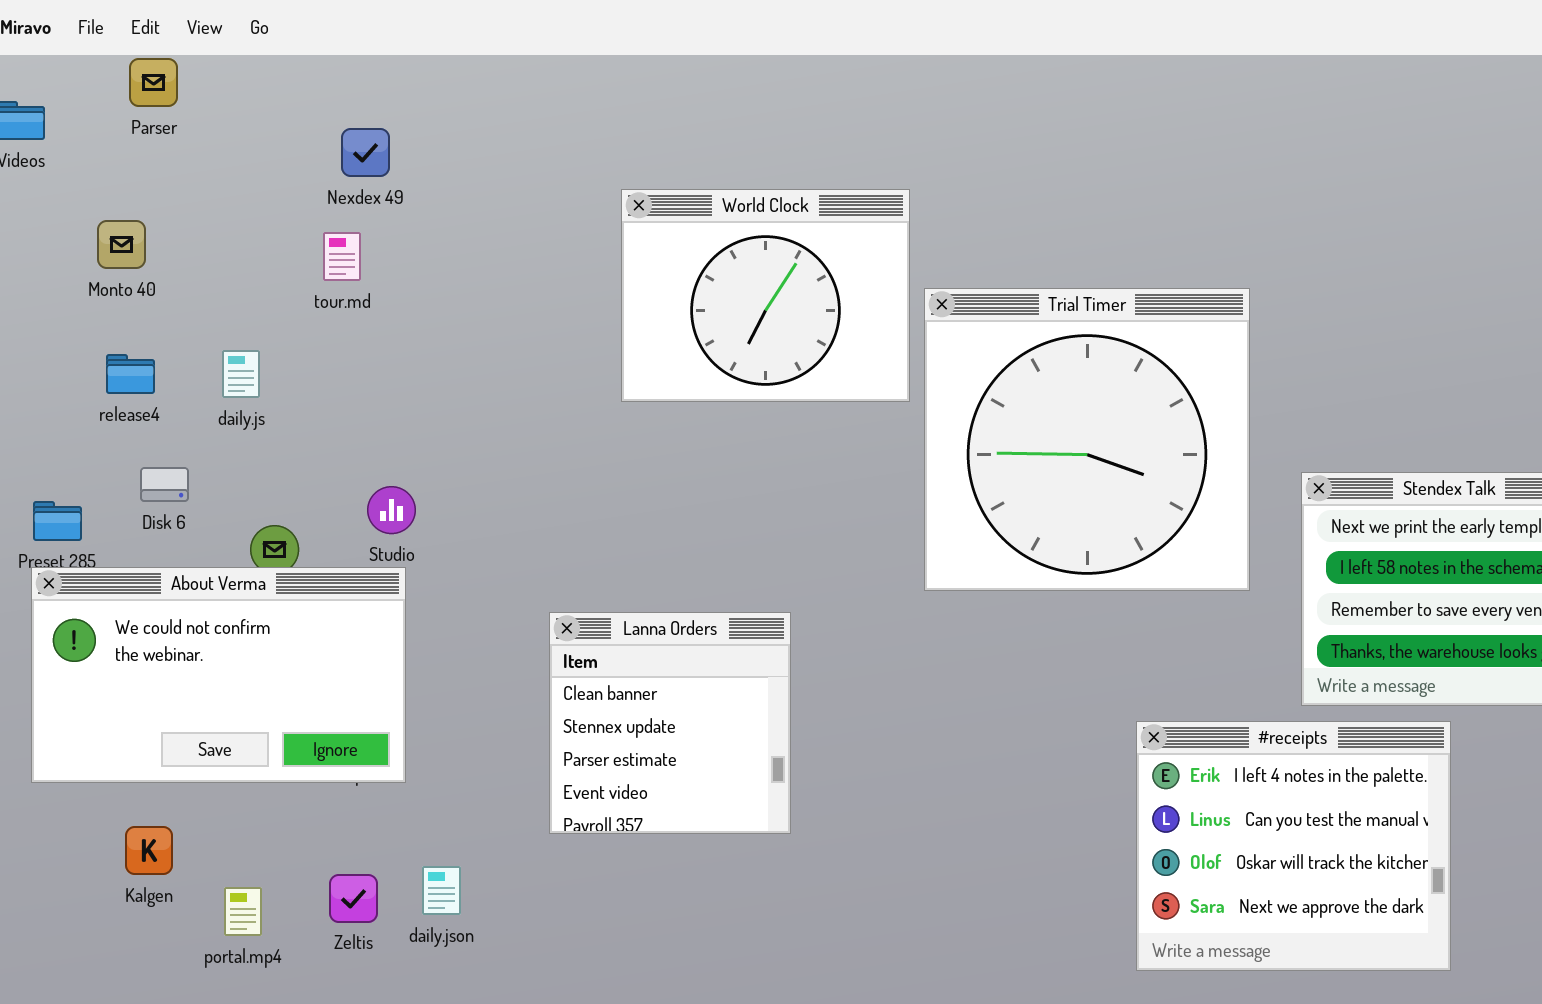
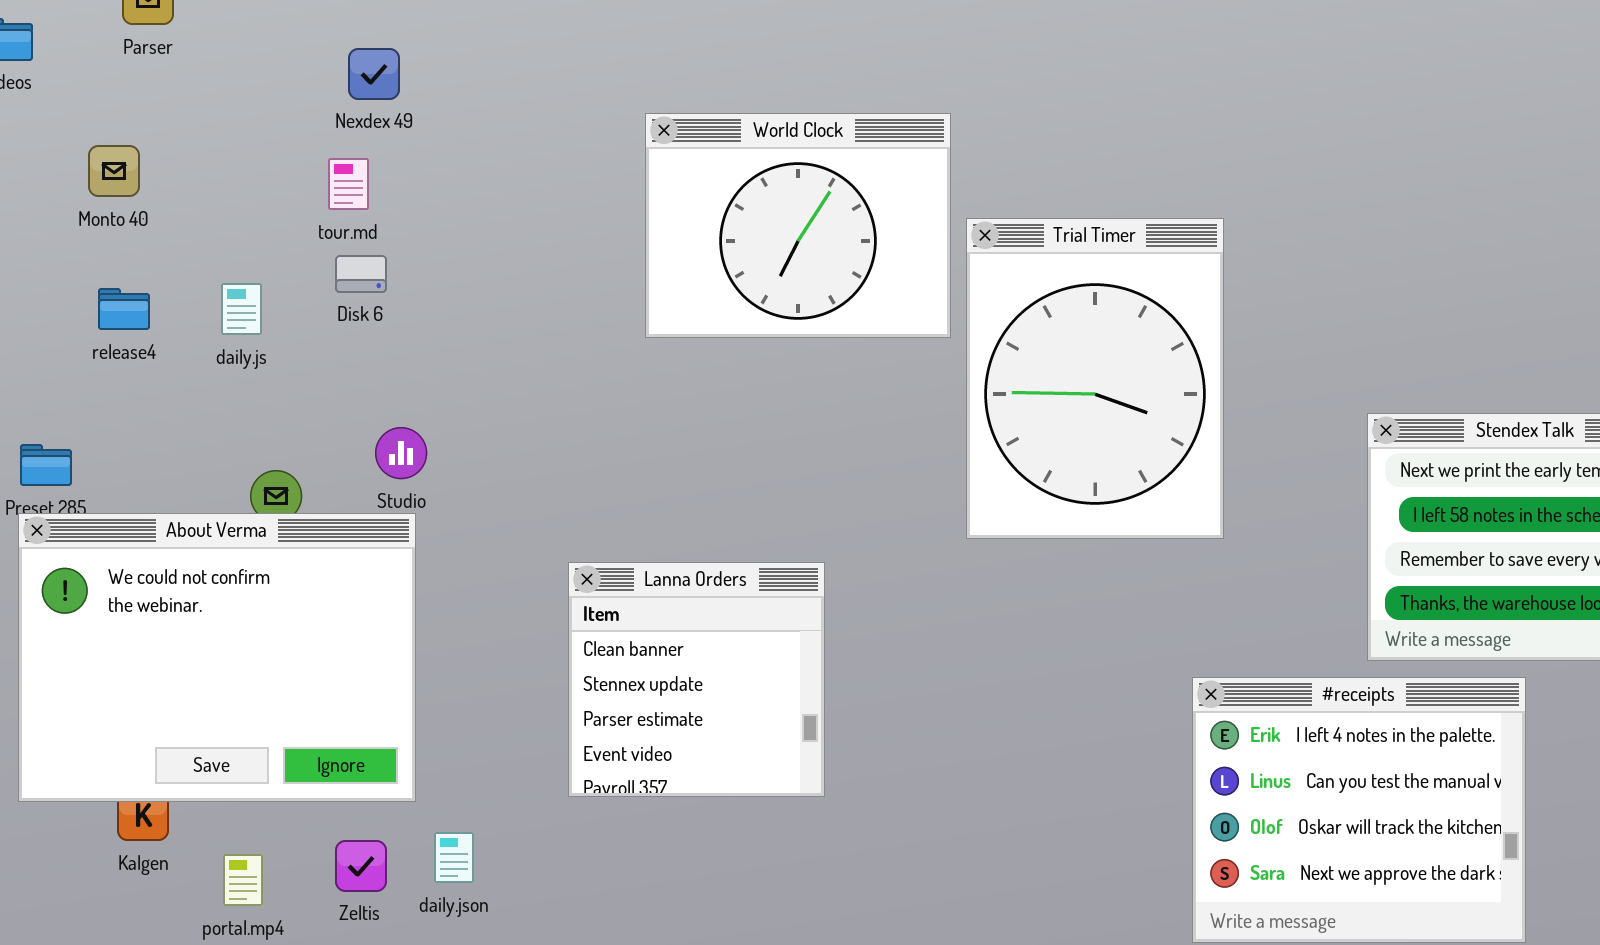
Trial Timer: [924,288,1250,591] -> [966,218,1224,539], resized
Disk 6: [140,467,189,502] -> [335,255,387,293], moved
About Verma: [31,567,406,783] -> [18,513,416,802], resized

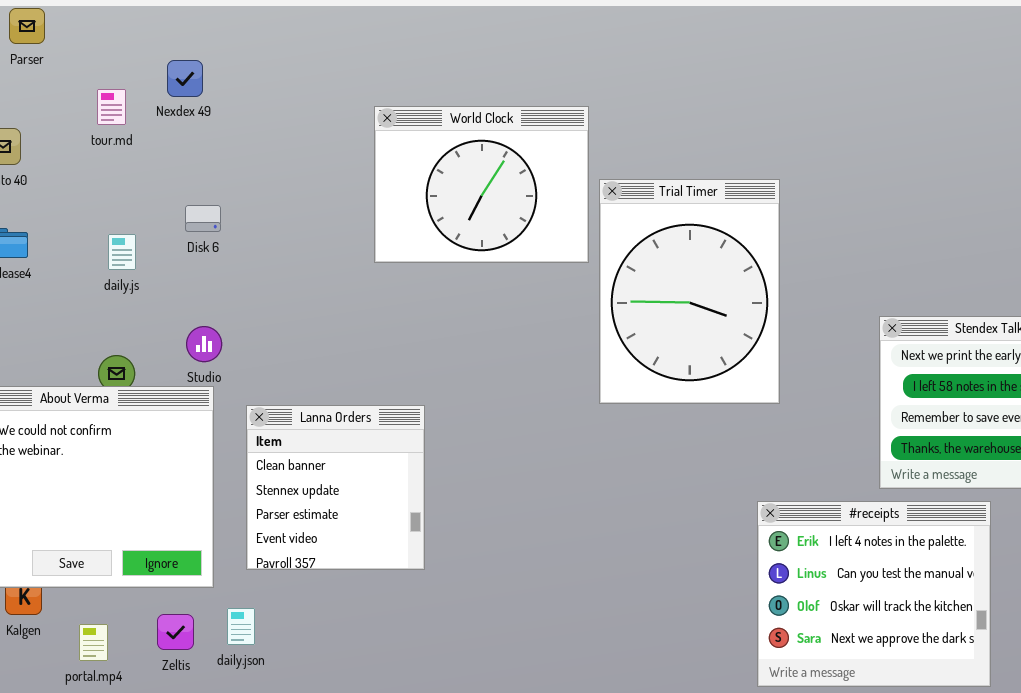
tour.md: [328,158,369,210] -> [97,89,126,125], moved
Disk 6: [335,255,387,293] -> [185,205,221,232], moved
daily.js: [221,283,262,335] -> [108,234,136,270], moved
Lanna Orders: [568,562,825,797] -> [246,405,425,570], moved

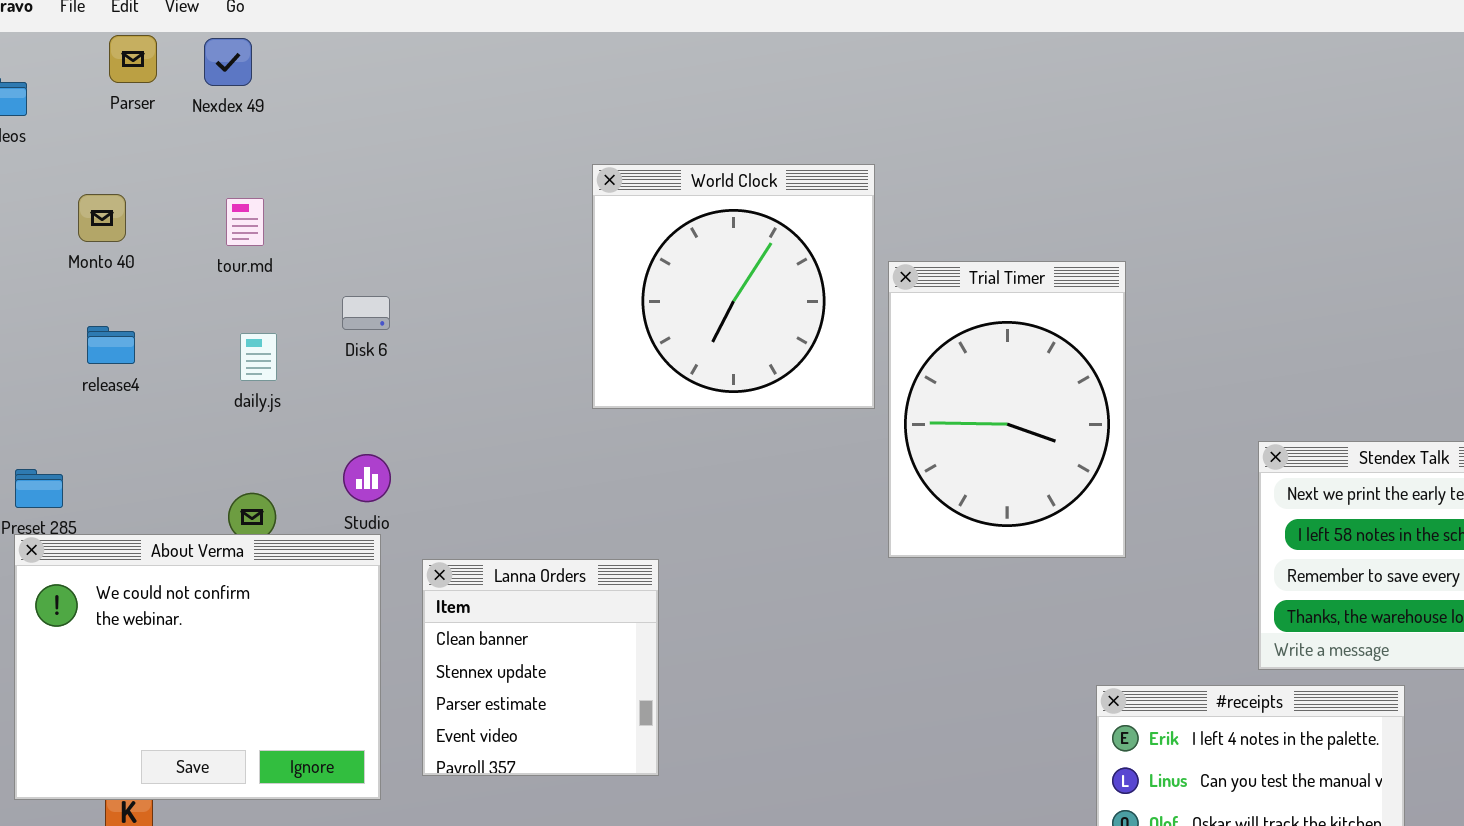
Nexdex 49: [167,60,203,97] -> [204,38,252,86], moved
tour.md: [97,89,126,125] -> [226,198,264,246], moved
World Clock: [374,106,589,263] -> [592,164,875,409], resized

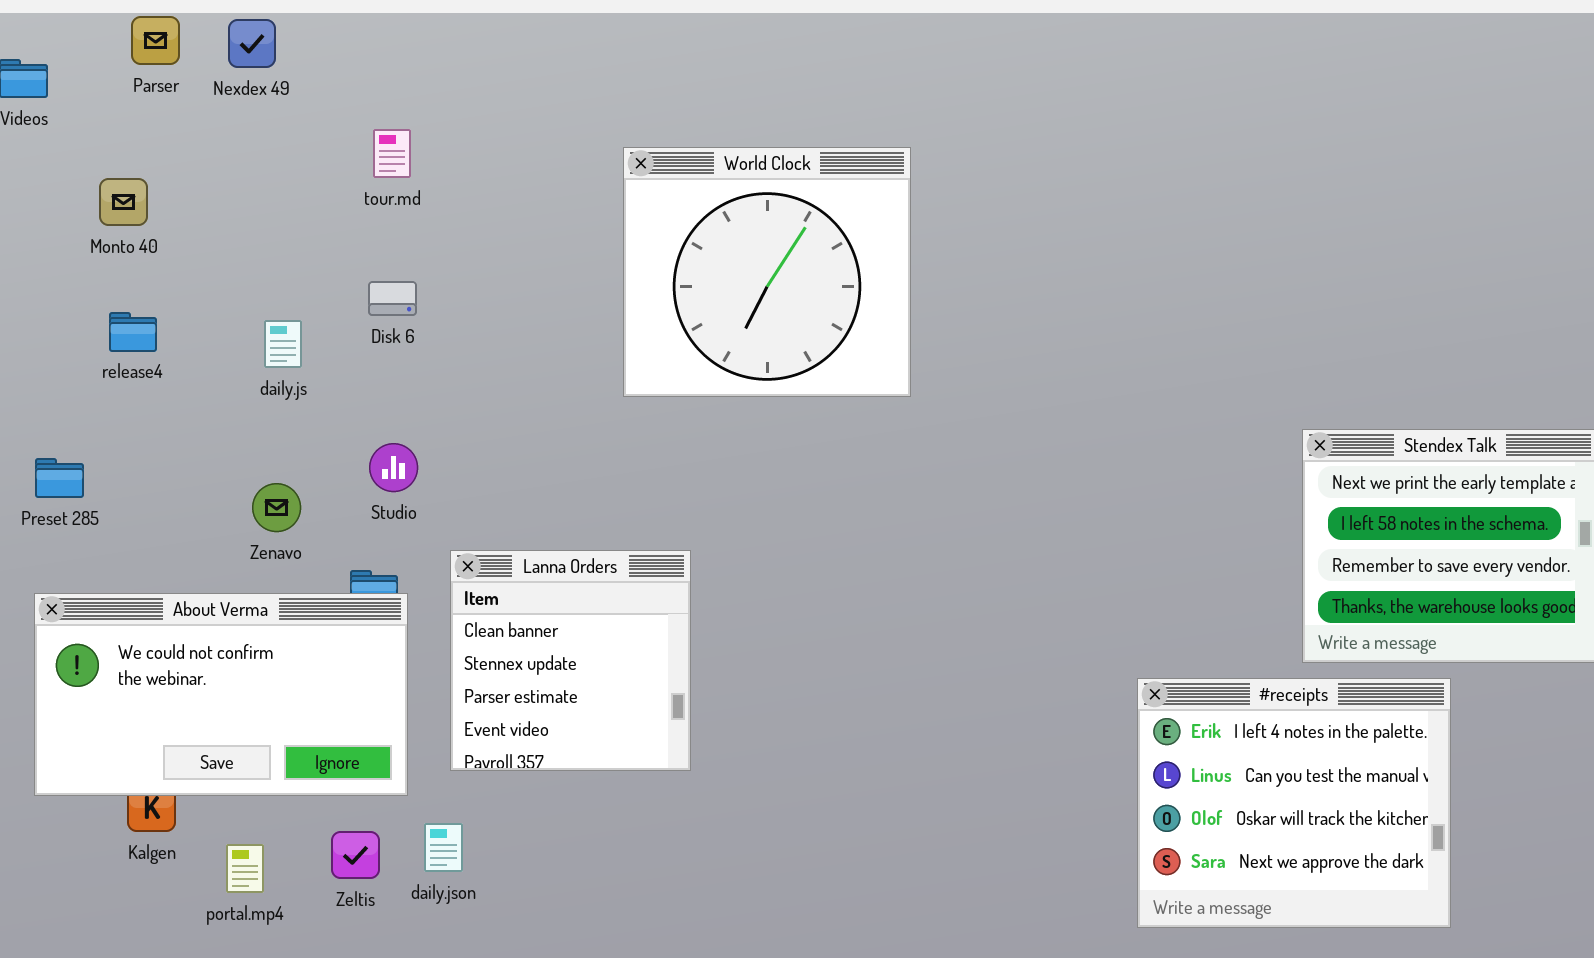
tour.md: [226,198,264,246] -> [373,129,411,178], moved
Trial Timer: [888,261,1126,558] -> none, closed
About Verma: [14,534,381,800] -> [34,593,408,796], resized

